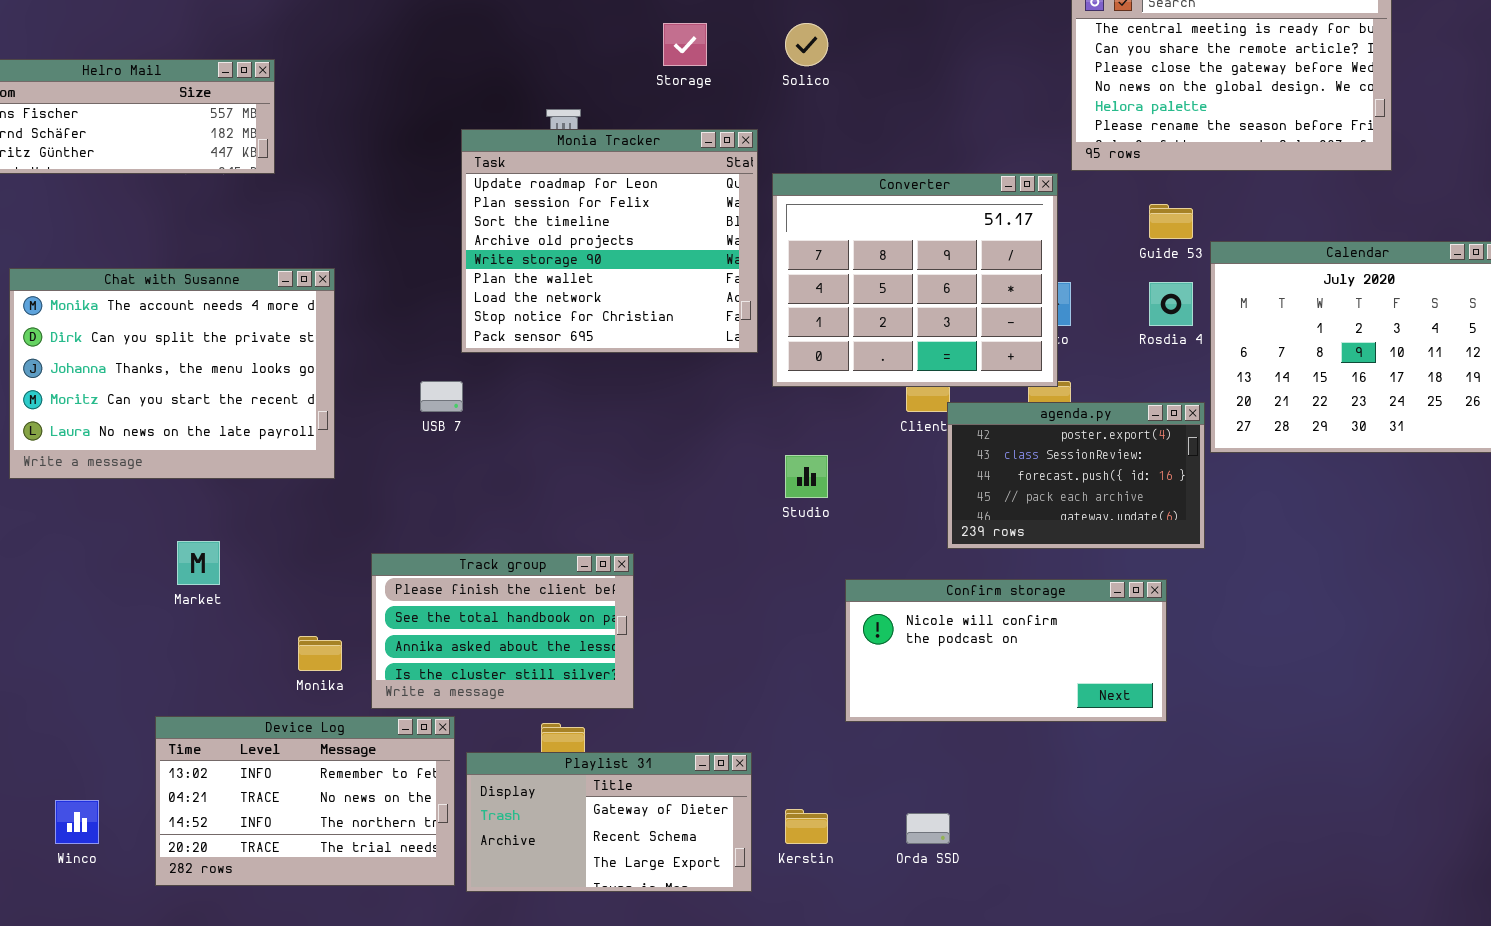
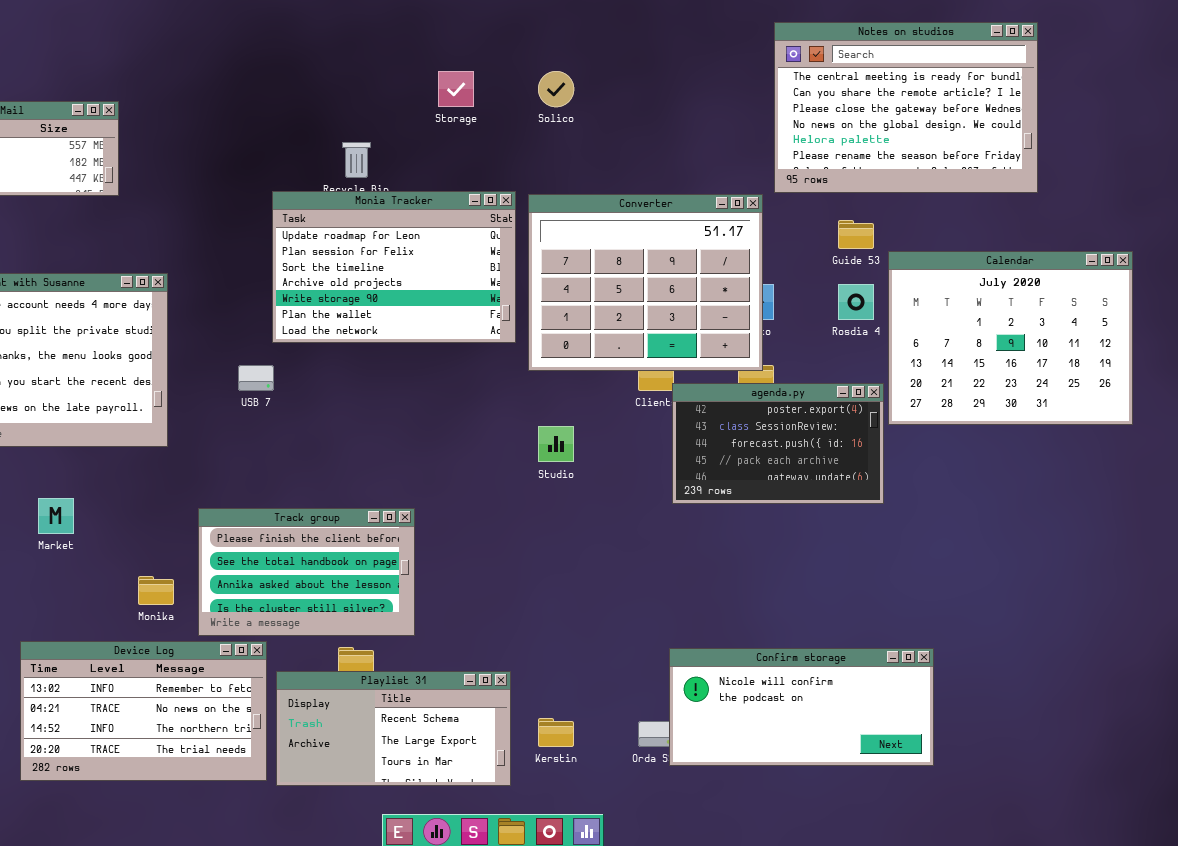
Monia Tracker: [461,129,758,353] -> [272,191,516,343], resized
Confirm storage: [845,579,1167,722] -> [669,648,934,766], moved
Playlist 31: [466,752,752,892] -> [276,671,511,786], scrolled down 1 row

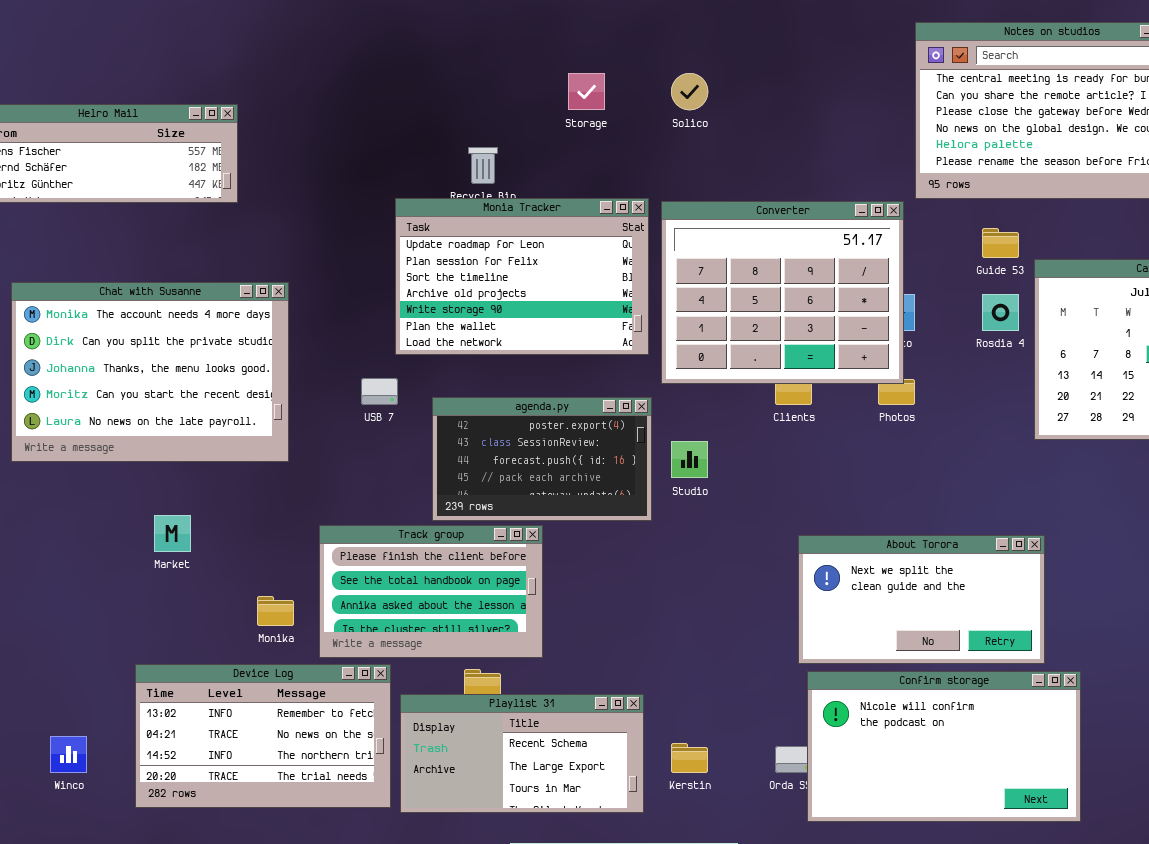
agenda.py: [672,383,884,504] -> [432,397,652,521], moved
About Torora: none -> [798,535,1045,664], opened
Confirm storage: [669,648,934,766] -> [807,671,1081,822], resized

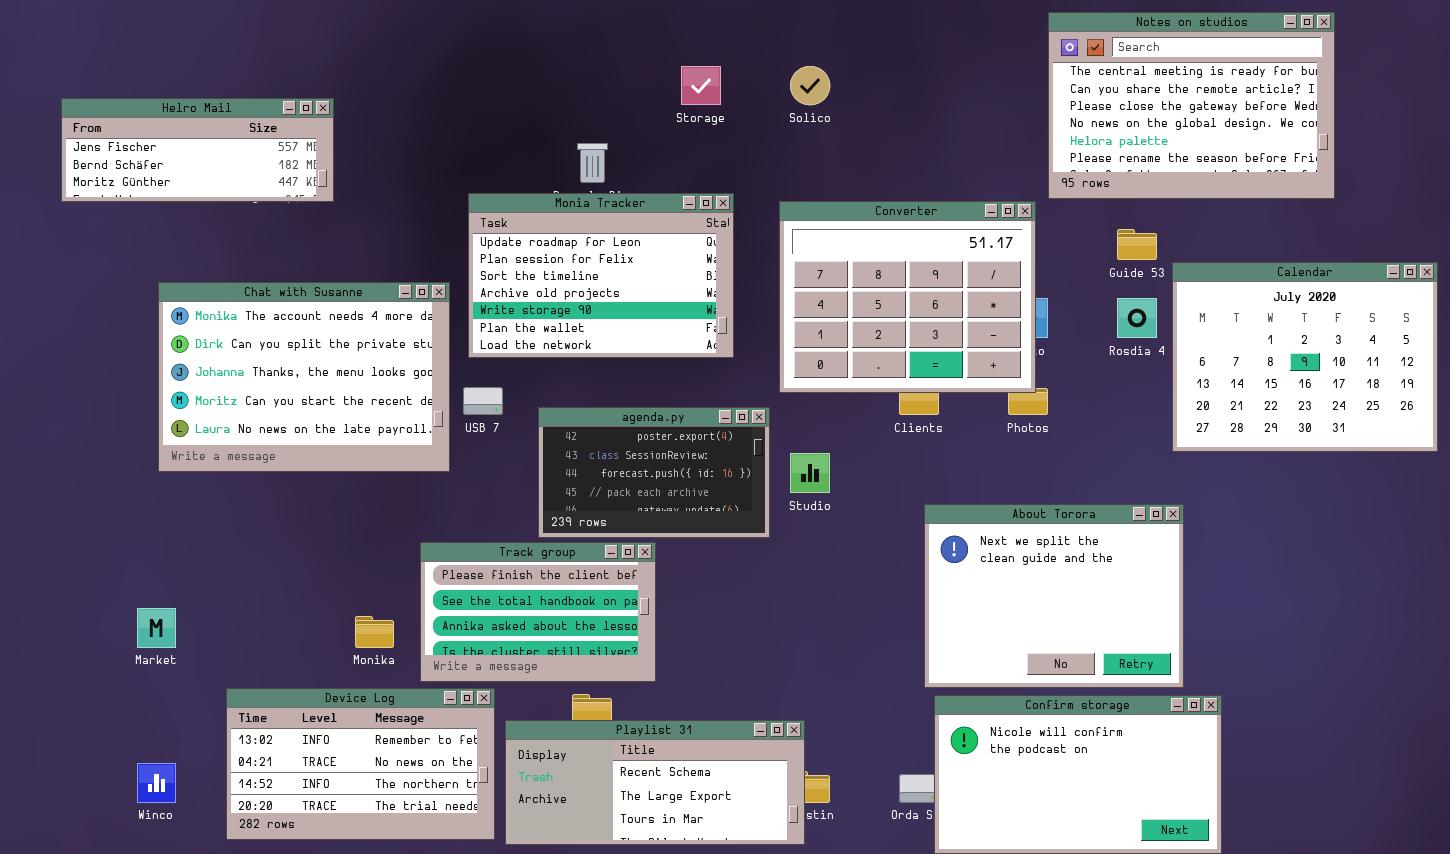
Monia Tracker: [395,198,649,355] -> [468,193,734,358], moved
Chat with Susanne: [11,282,289,462] -> [158,282,450,472], moved
Market: [154,515,191,552] -> [137,608,176,648], moved
About Torora: [798,535,1045,664] -> [924,504,1184,688], resized
Playlist 31: [400,694,644,813] -> [505,720,805,845], resized

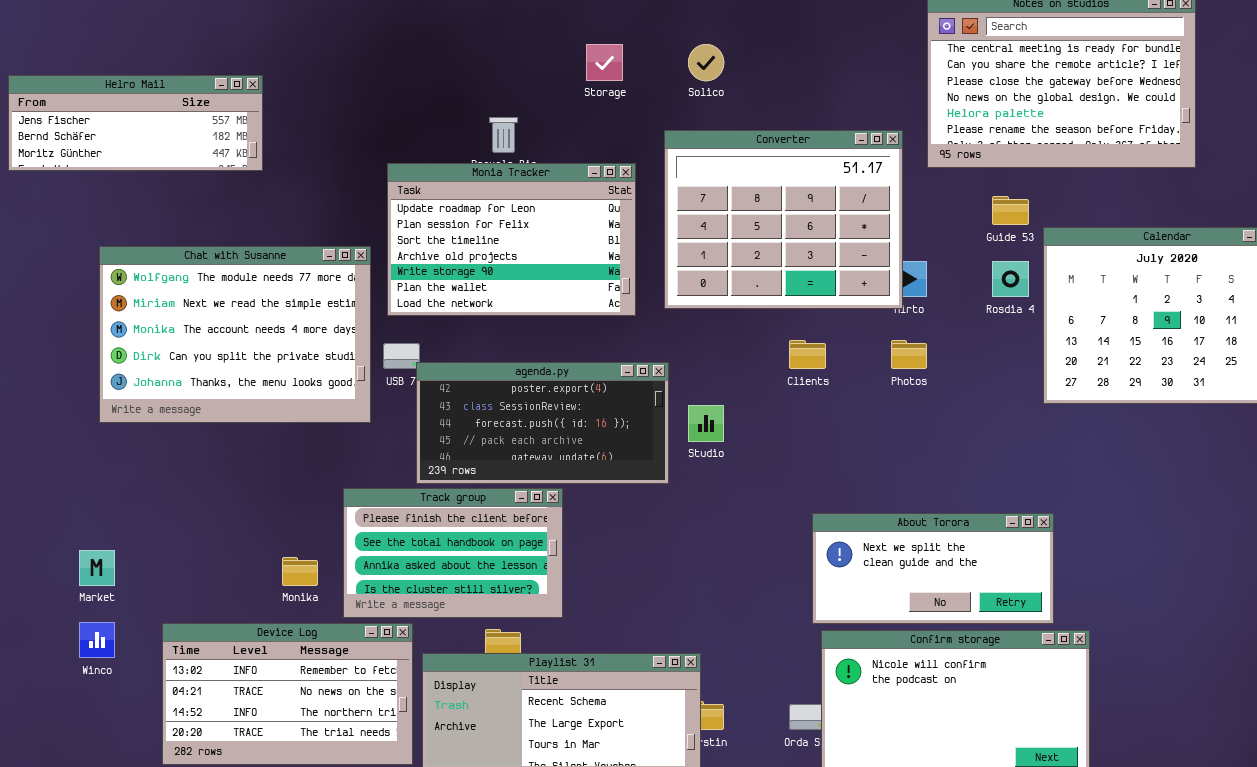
Converter: [779,201,1036,393] -> [664,130,903,309], moved
Chat with Susanne: [158,282,450,472] -> [99,246,371,423], scrolled up 2 rows
agenda.py: [538,407,770,538] -> [416,362,669,484], resized
About Torora: [924,504,1184,688] -> [812,513,1054,624], resized
Winco: [137,763,176,803] -> [79,622,115,658], moved

